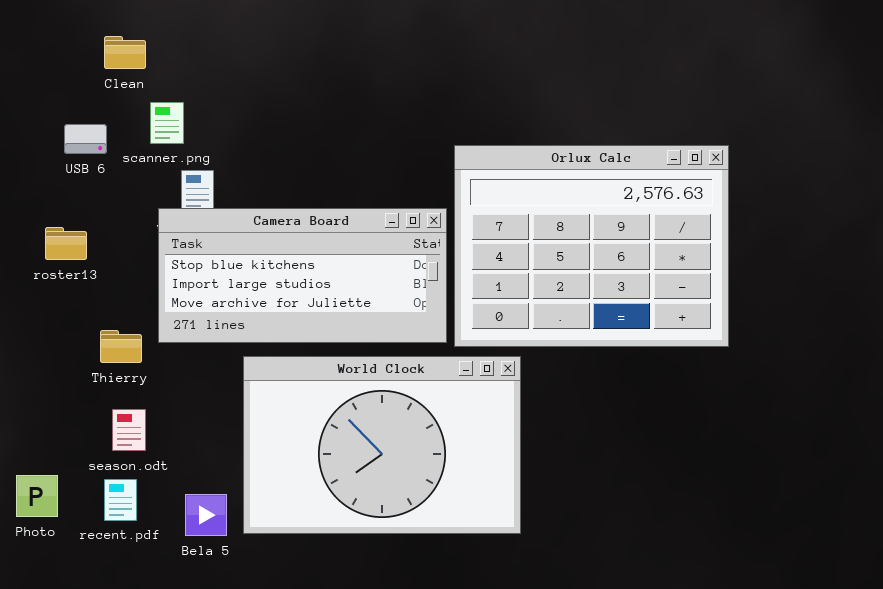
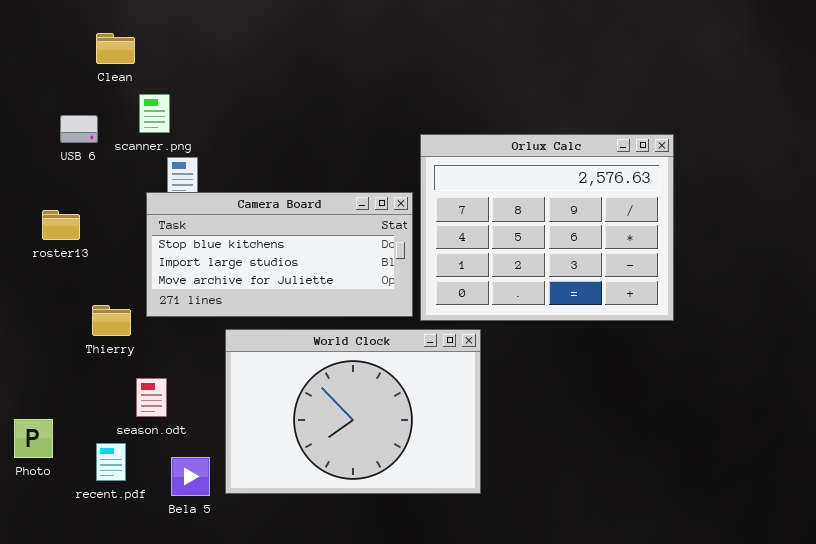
season.odt: [112,409,146,451] -> [136,378,167,417], moved
Photo: [16,475,58,517] -> [14,419,53,458], moved

